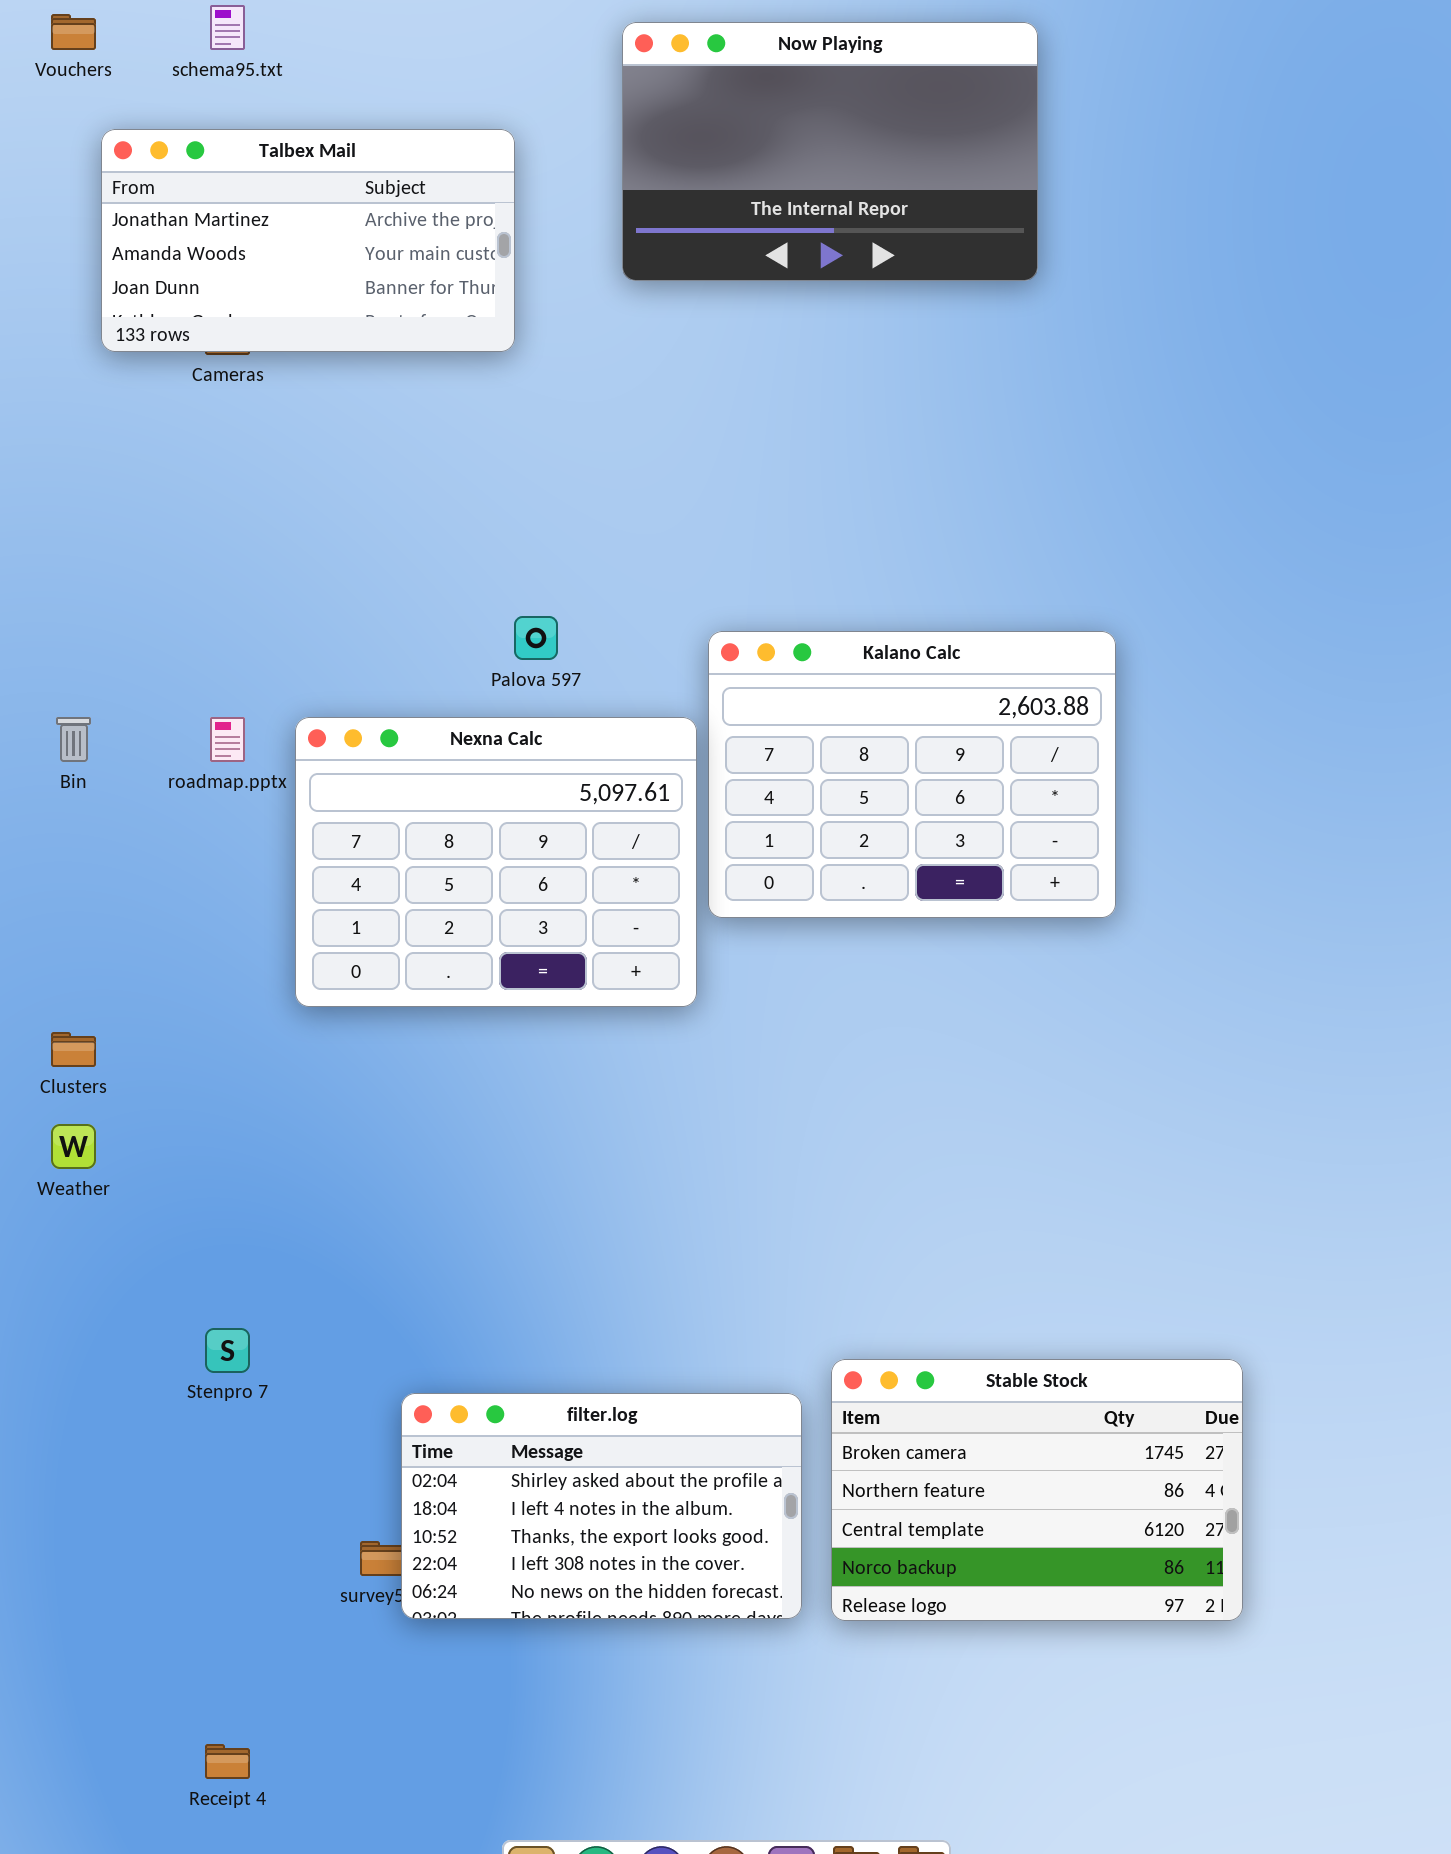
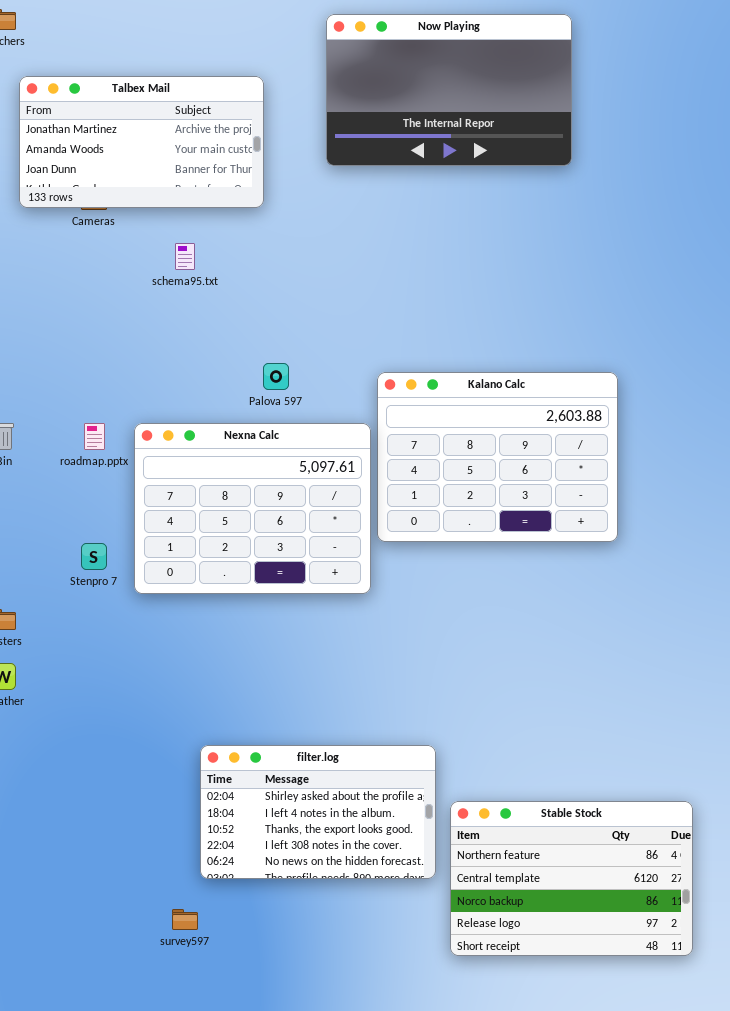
schema95.txt: [210,5,245,50] -> [175,243,195,270], moved
Stenpro 7: [205,1328,250,1373] -> [81,543,107,570], moved
Stable Stock: [831,1359,1243,1621] -> [450,801,693,956], scrolled down 1 row
filter.log: [401,1393,802,1619] -> [200,745,436,879], moved

